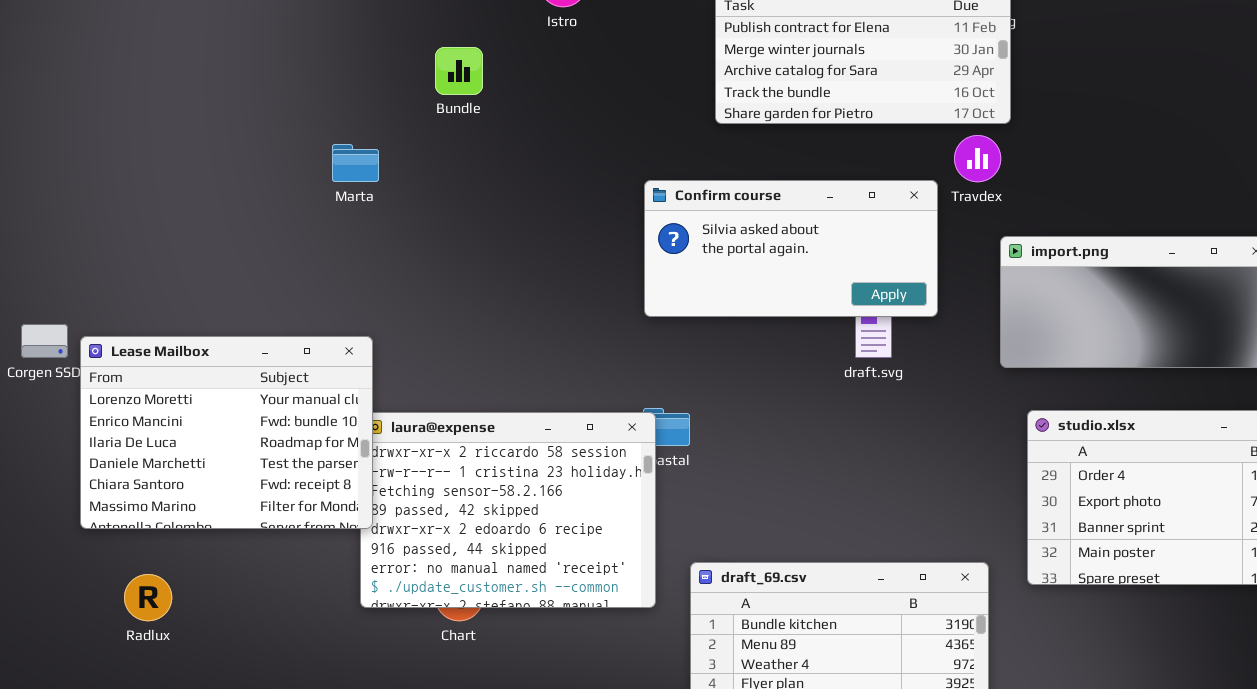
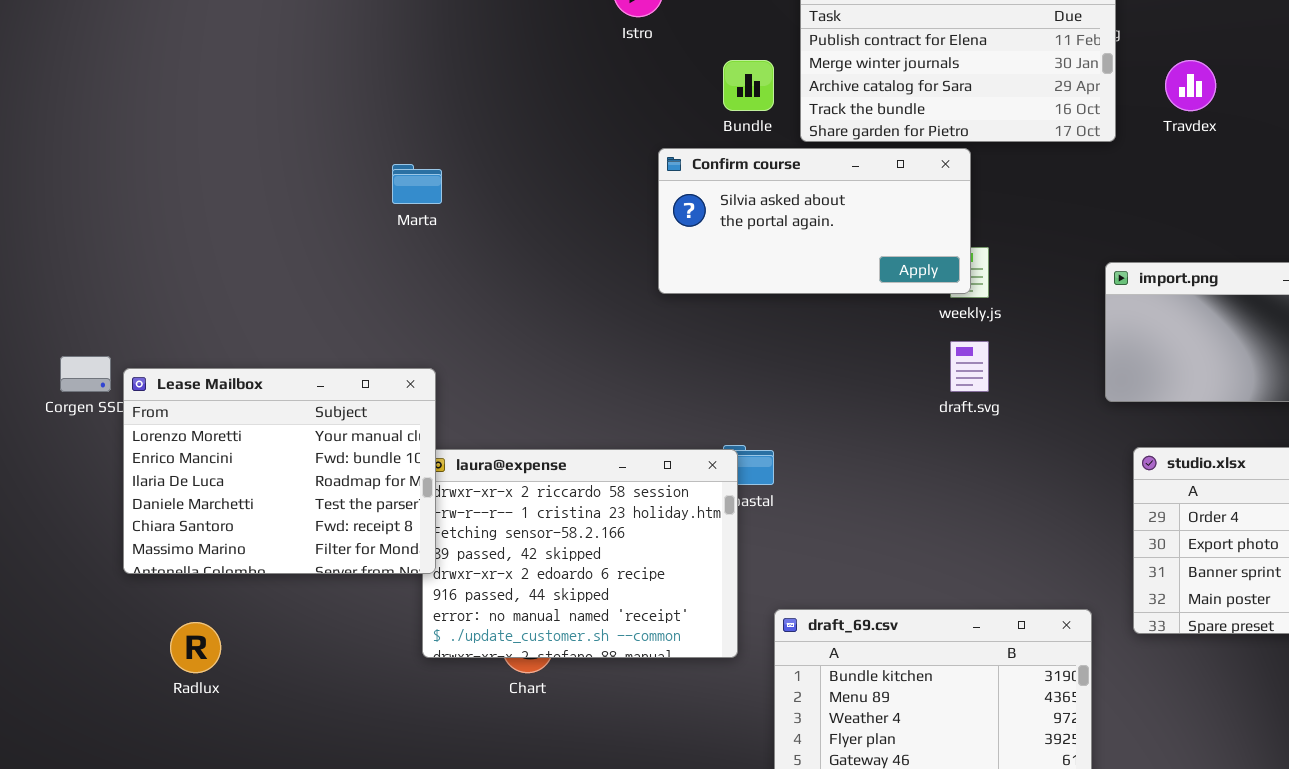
Bundle: [435,47,483,95] -> [723,60,774,111], moved
Travdex: [954,135,1001,182] -> [1165,60,1216,111], moved
Confirm course: [644,180,938,317] -> [658,148,971,294], moved

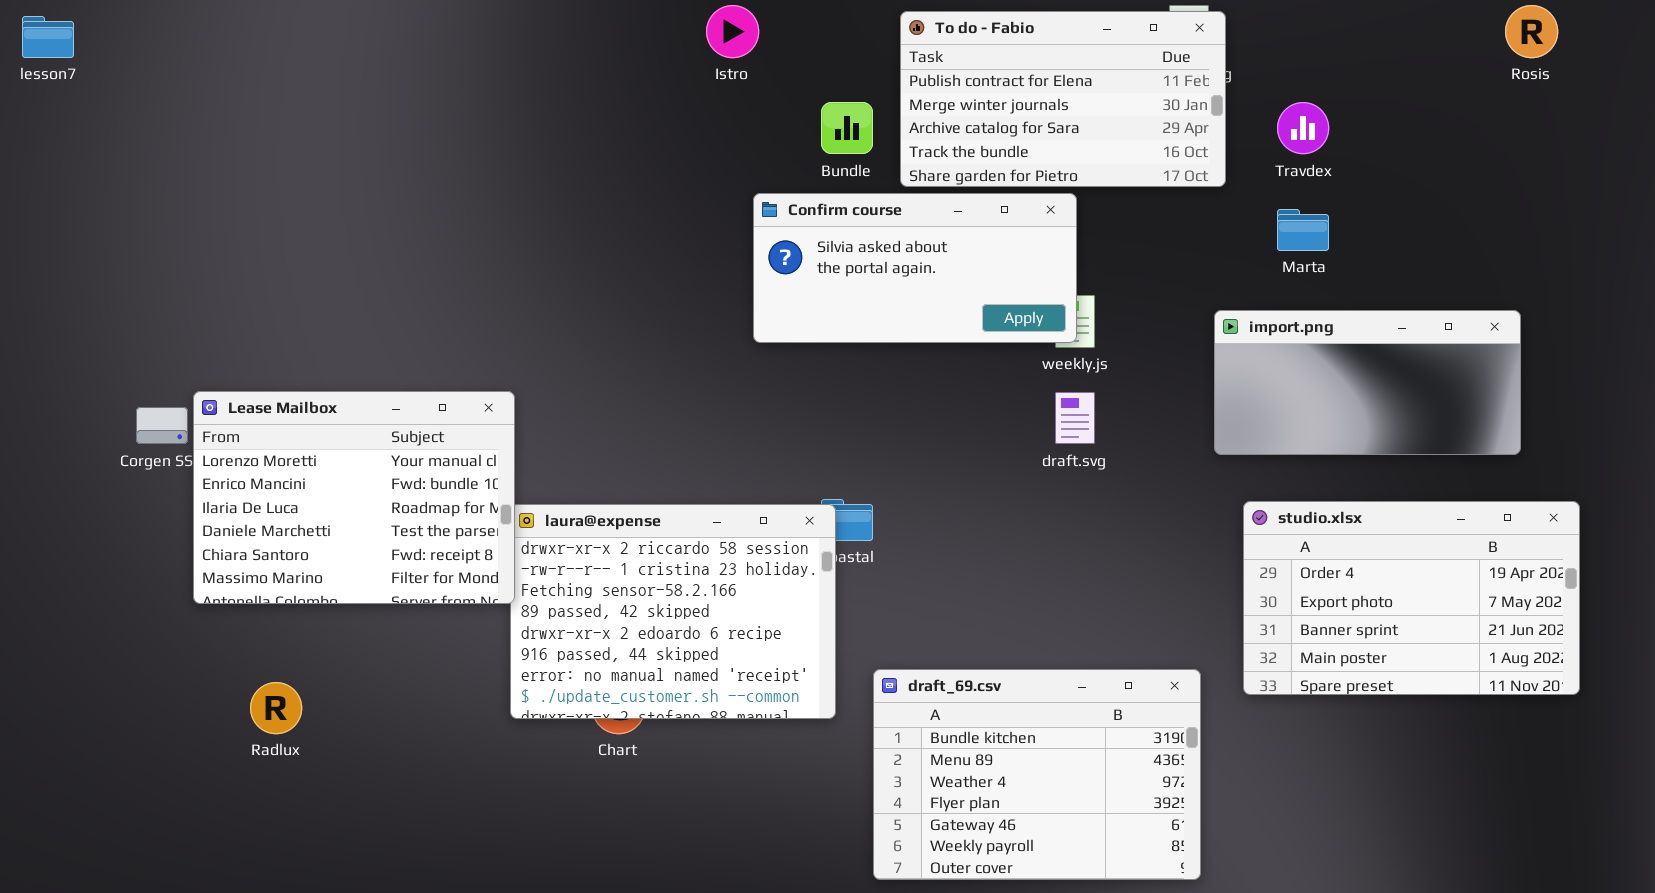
Marta: [392,164,442,204] -> [1277,209,1329,251], moved
Lease Mailbox: [123,368,436,574] -> [193,391,515,604], moved

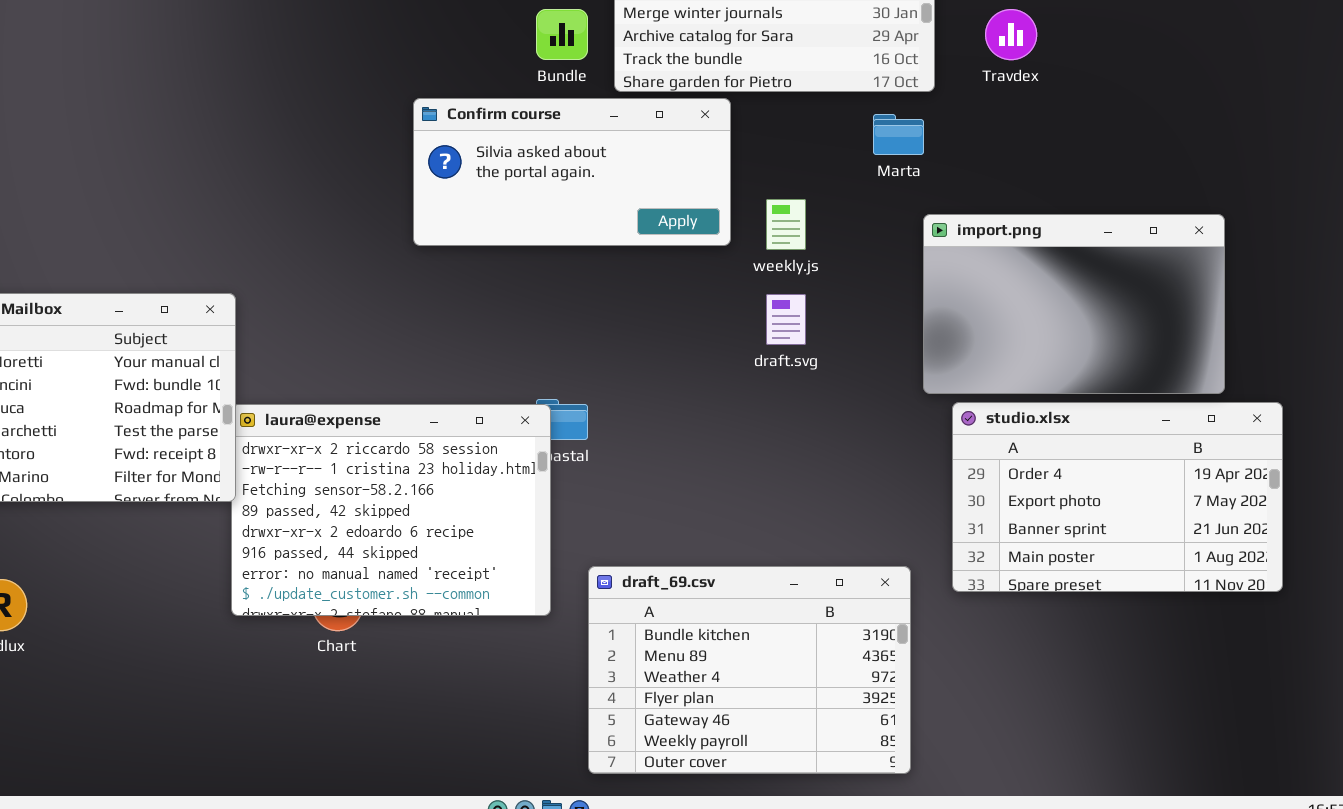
Confirm course: [753,193,1077,343] -> [413,98,731,246], moved
Marta: [1277,209,1329,251] -> [873,114,924,155], moved
import.png: [1214,310,1521,455] -> [923,214,1225,394], resized

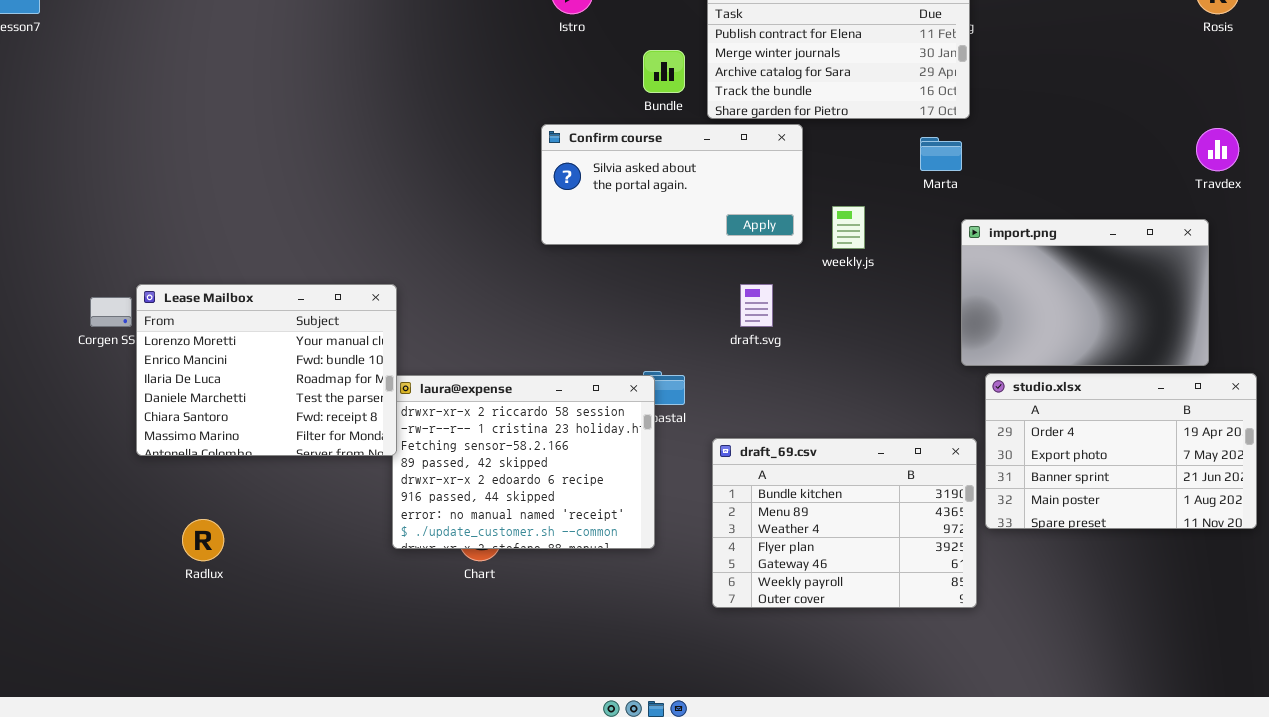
Travdex: [985,9,1037,60] -> [1196,128,1239,171], moved
draft.svg: [766,294,806,345] -> [740,284,773,327], moved
draft_69.csv: [588,566,911,774] -> [712,438,977,608], moved

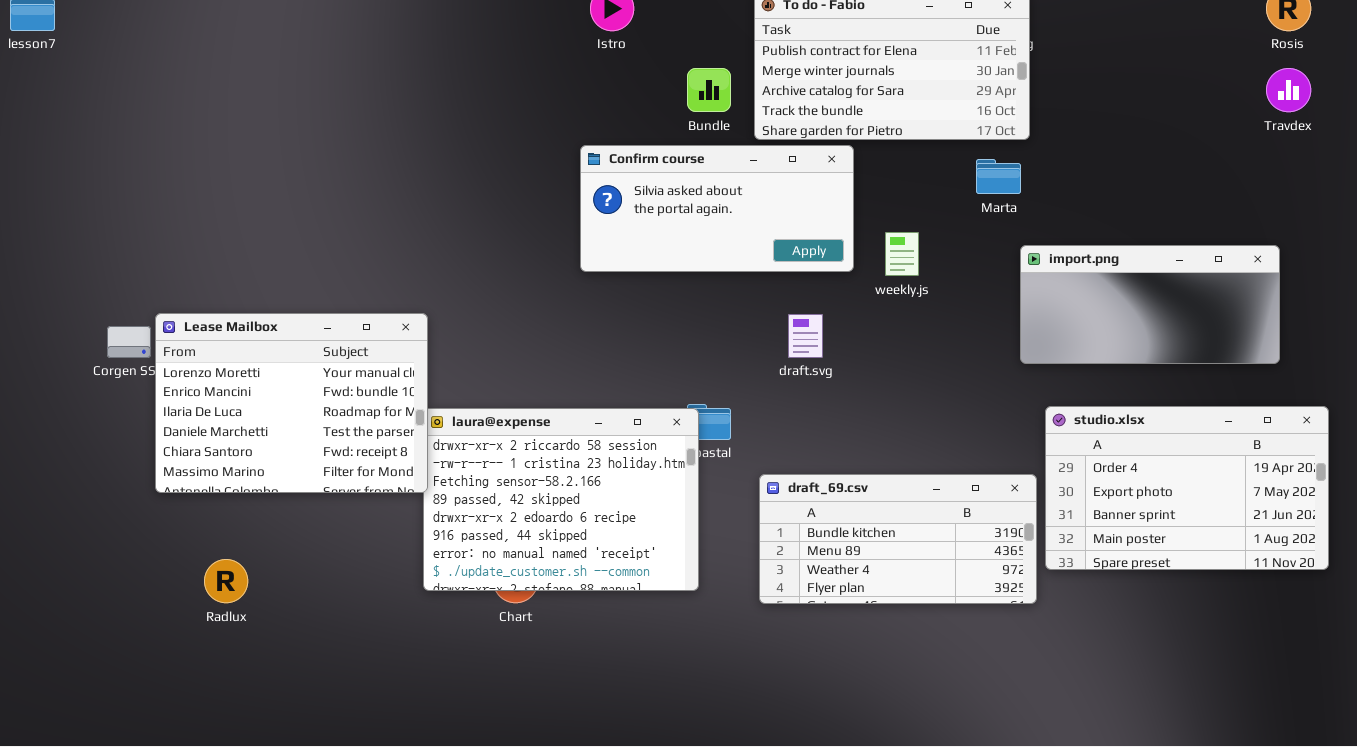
Travdex: [1196,128,1239,171] -> [1266,68,1311,112], moved
import.png: [961,219,1209,366] -> [1020,245,1280,364], resized
draft_69.csv: [712,438,977,608] -> [759,474,1037,604], resized

